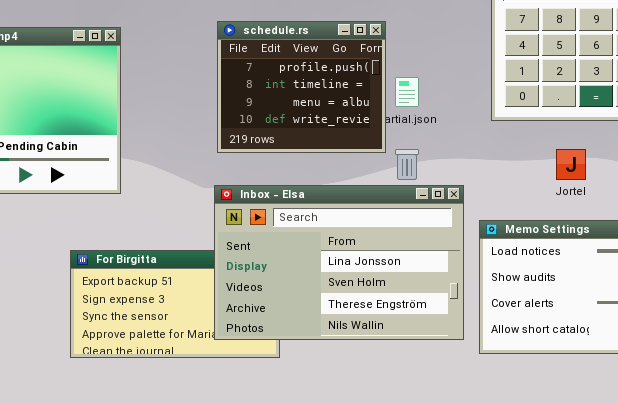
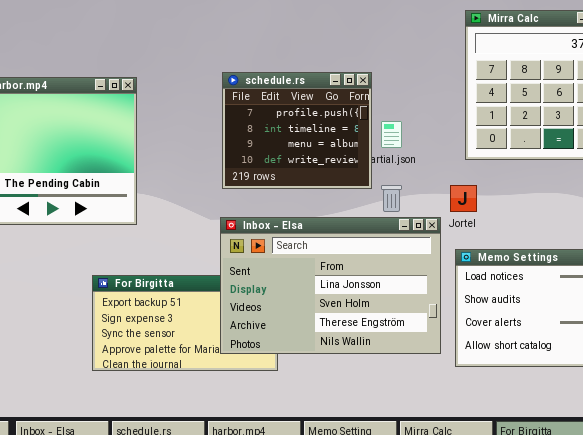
Jortel: [556,149,586,180] -> [450,185,477,212], moved

